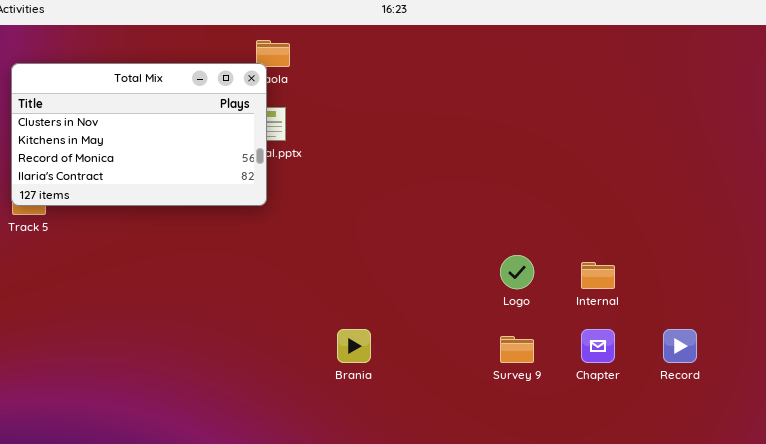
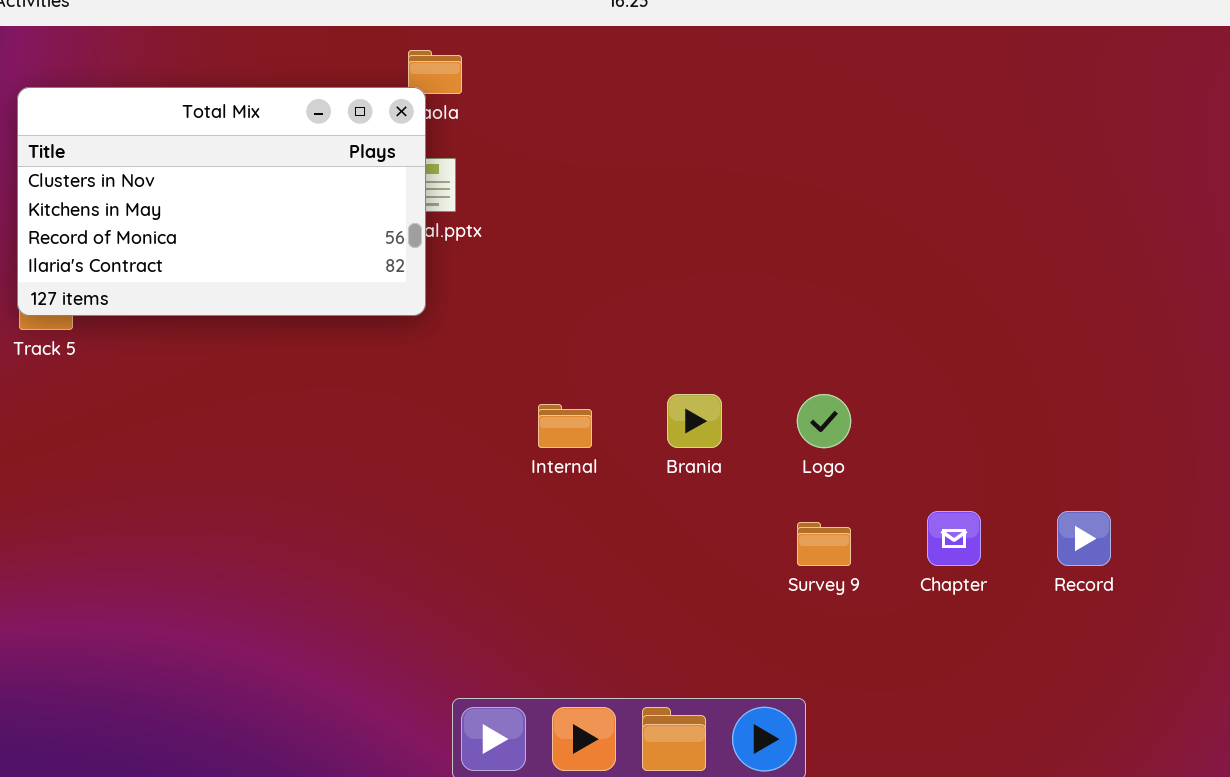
Internal: [581,262,615,289] -> [538,404,592,448], moved
Brania: [337,329,371,363] -> [667,394,722,448], moved

